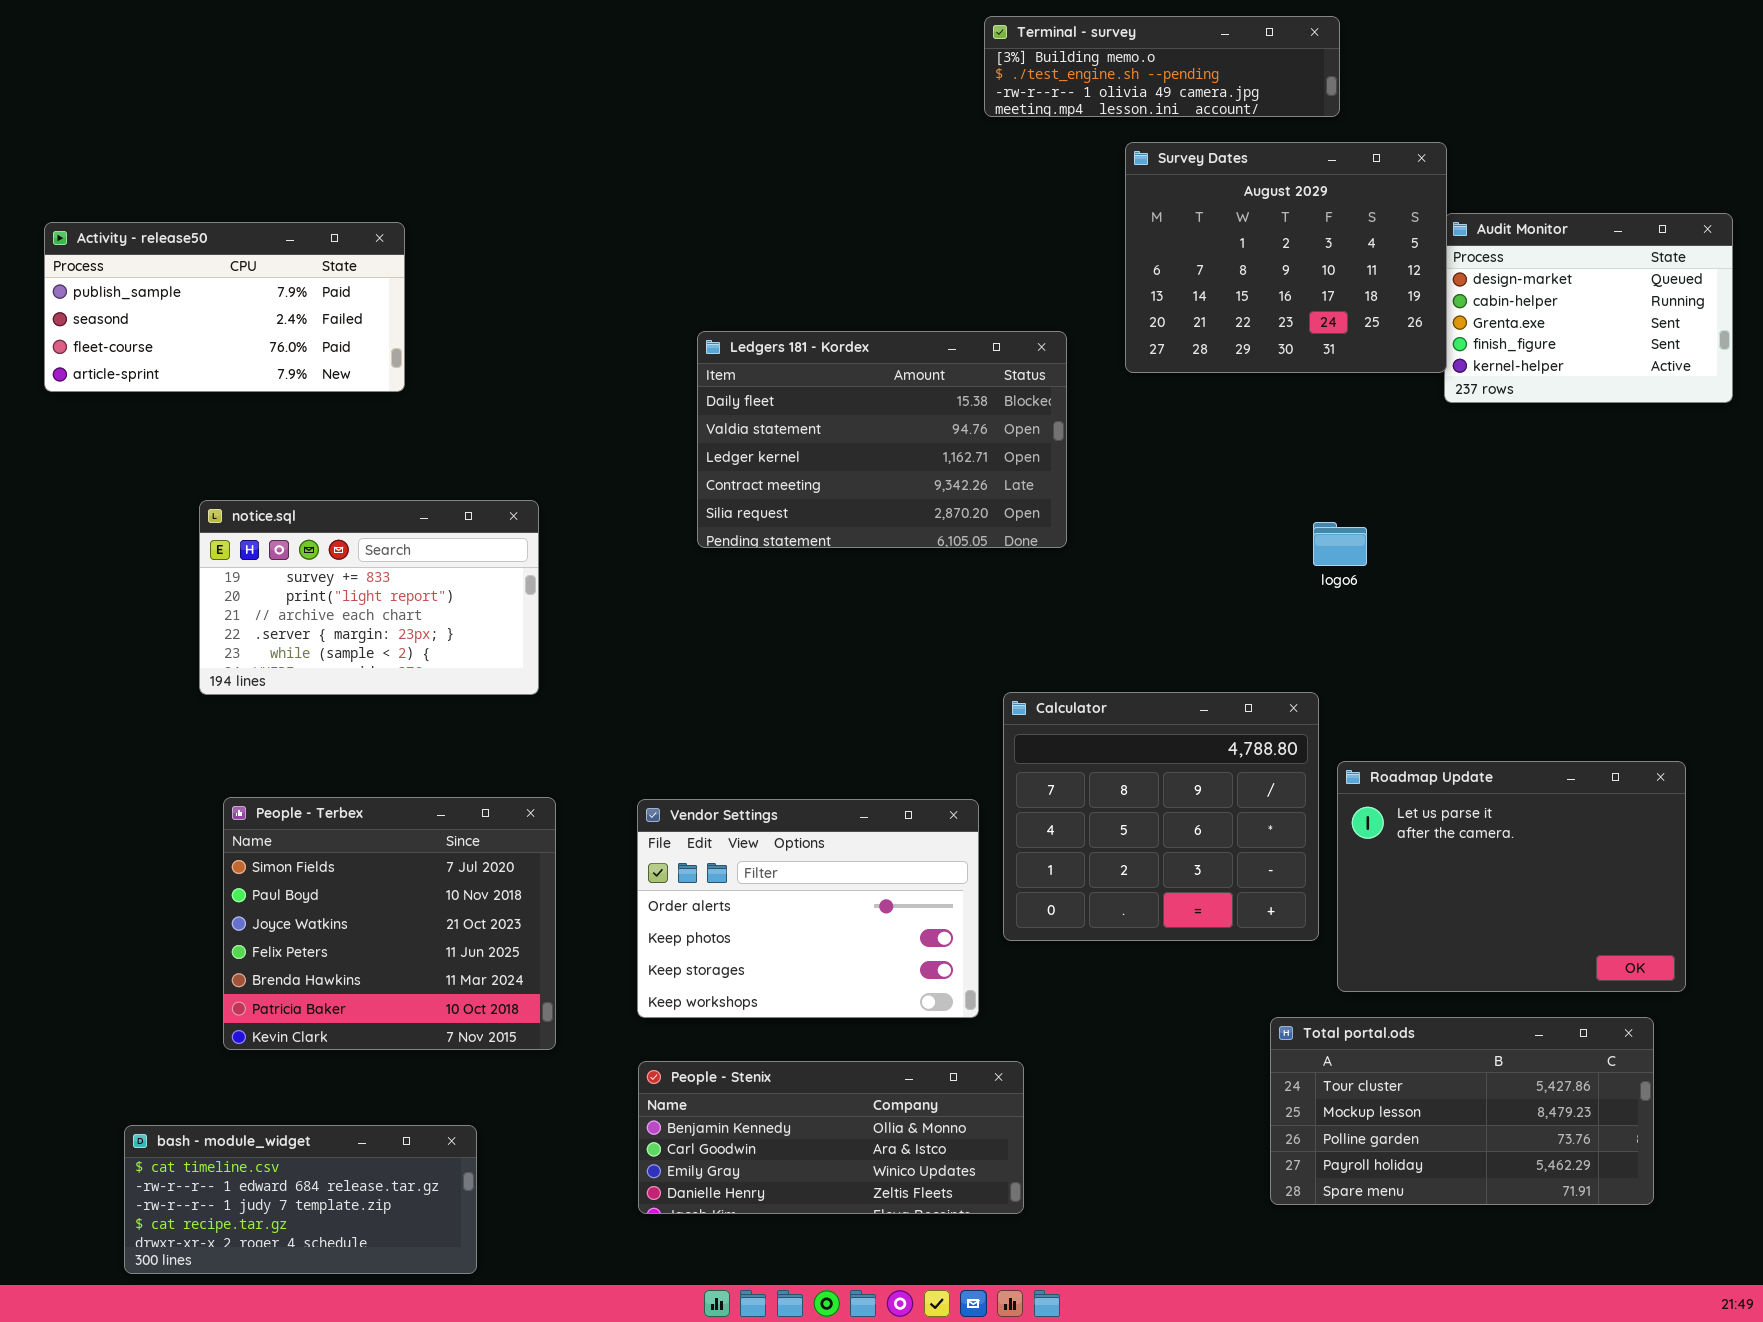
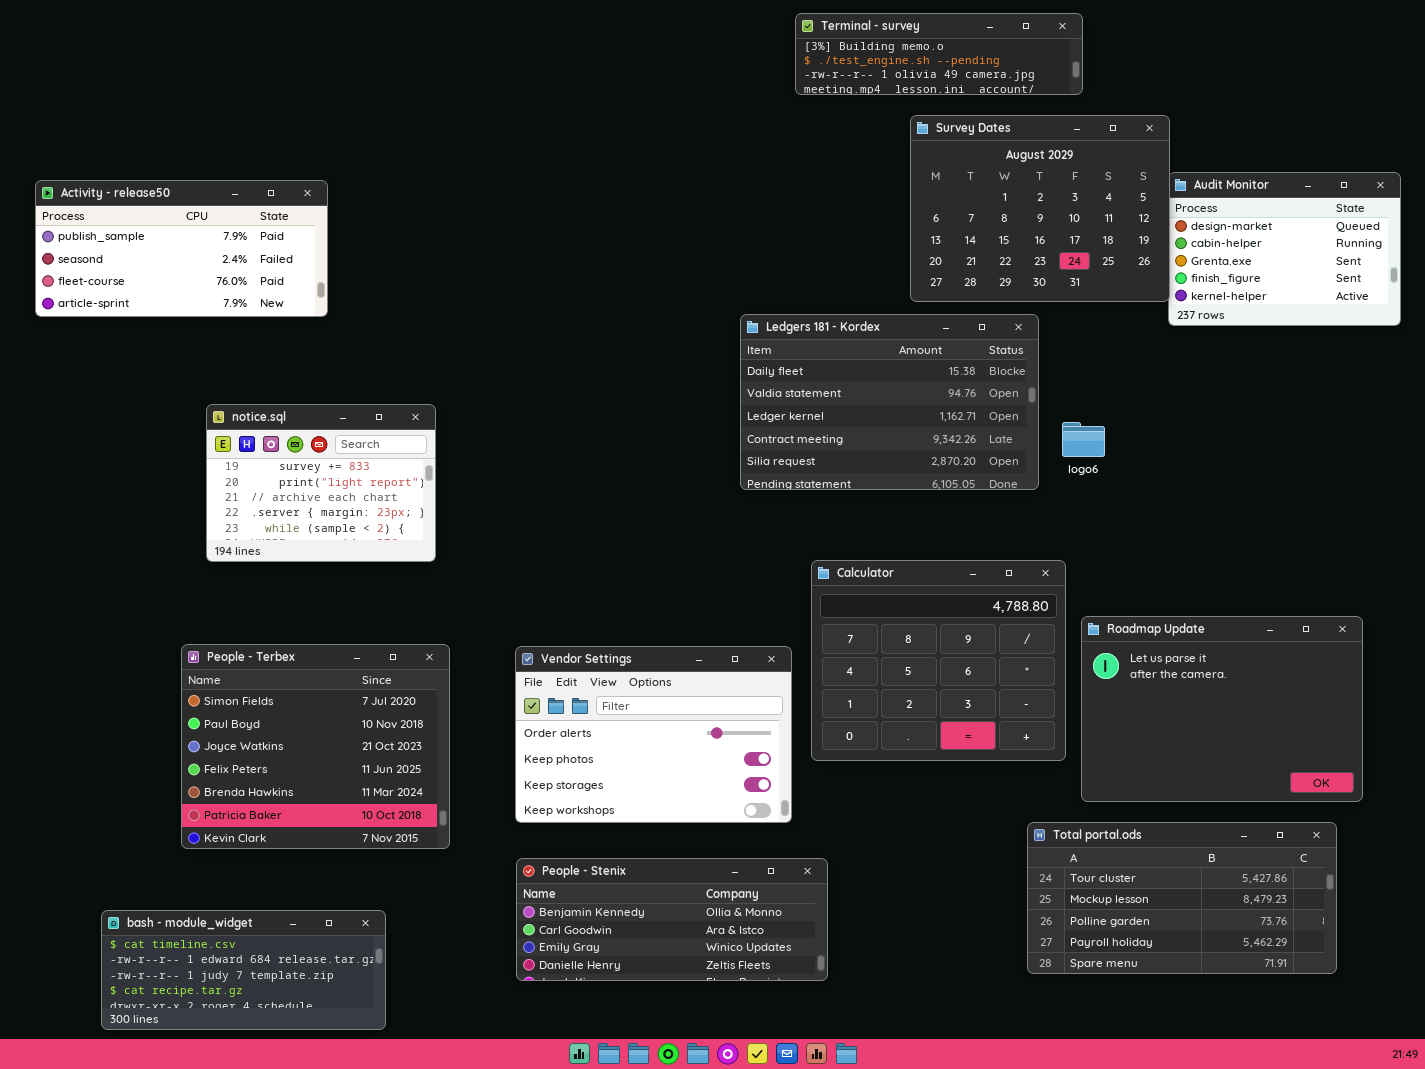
Ledgers 181 - Kordex: [697,331,1067,548] -> [740,314,1039,490], moved
notice.sql: [199,500,539,695] -> [206,404,436,562], resized

